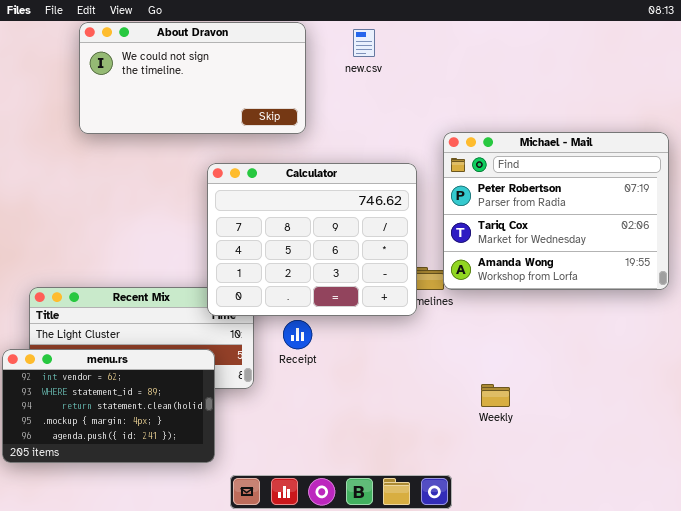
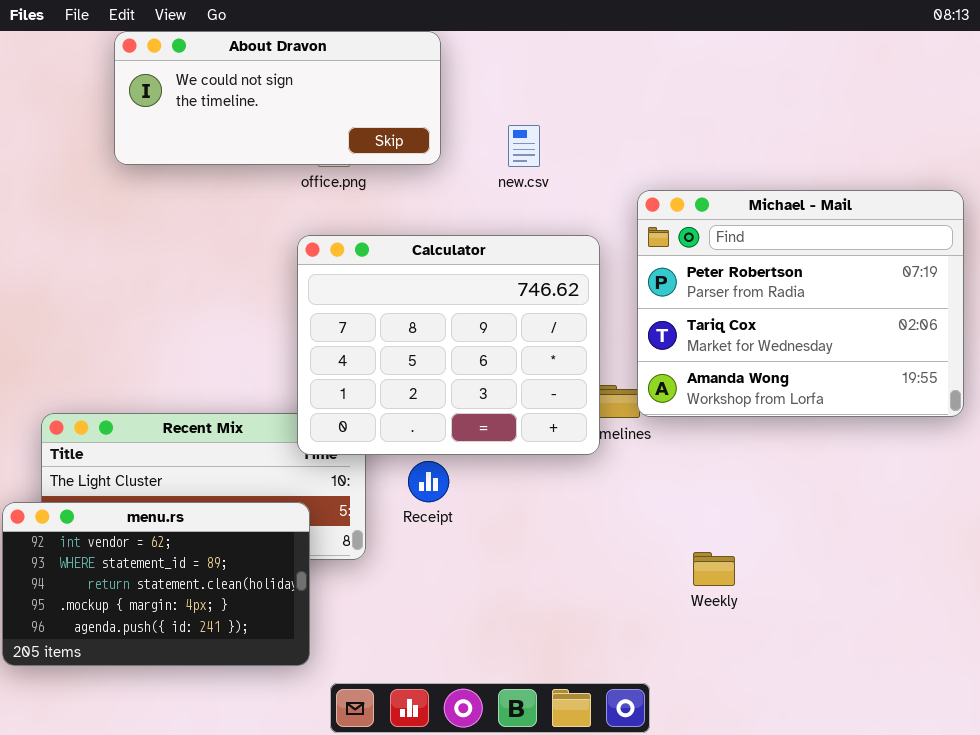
About Dravon: [79,22,306,134] -> [114,31,441,165], resized
new.csv: [353,29,375,57] -> [508,125,540,167], moved

